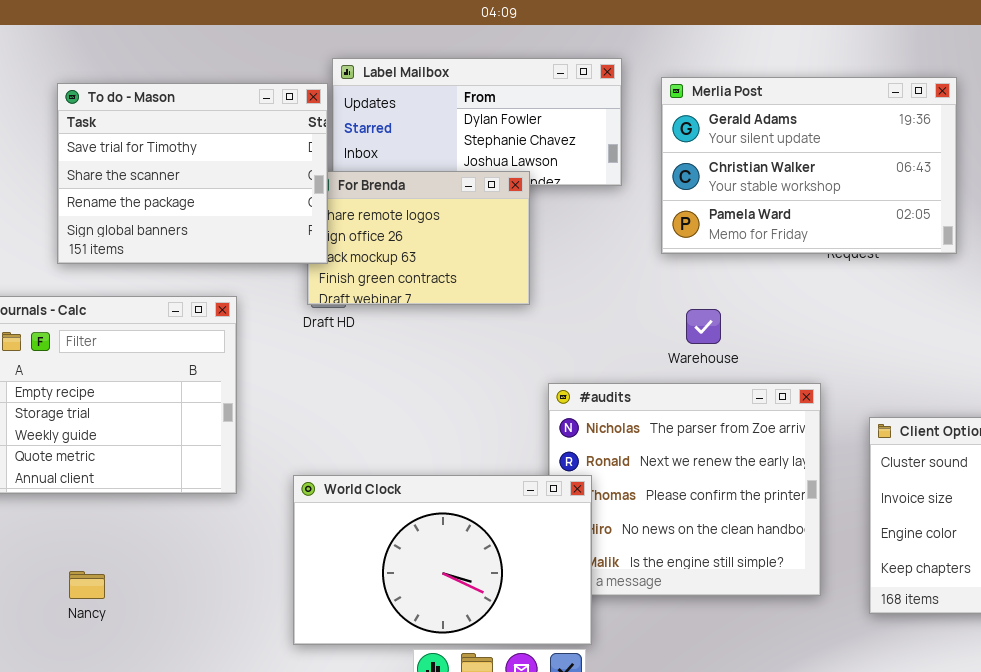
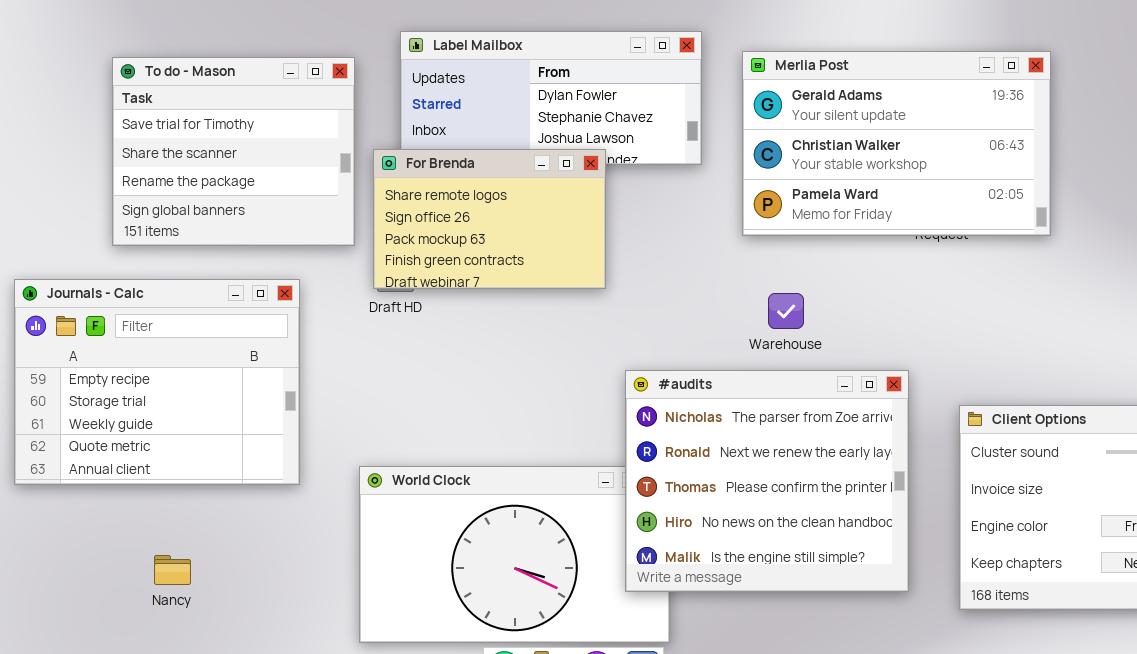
To do - Mason: [57,83,328,264] -> [112,57,355,246], resized
#audits: [548,383,821,596] -> [625,370,909,592], raised
Nancy: [69,571,105,599] -> [154,555,191,585], moved

